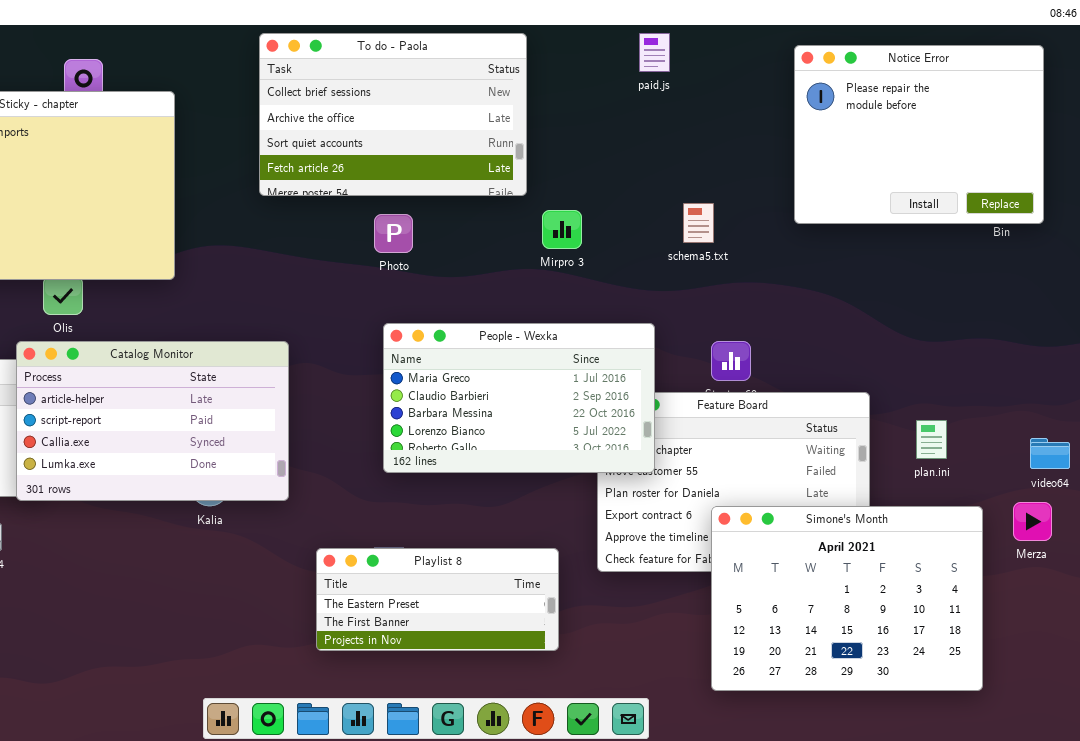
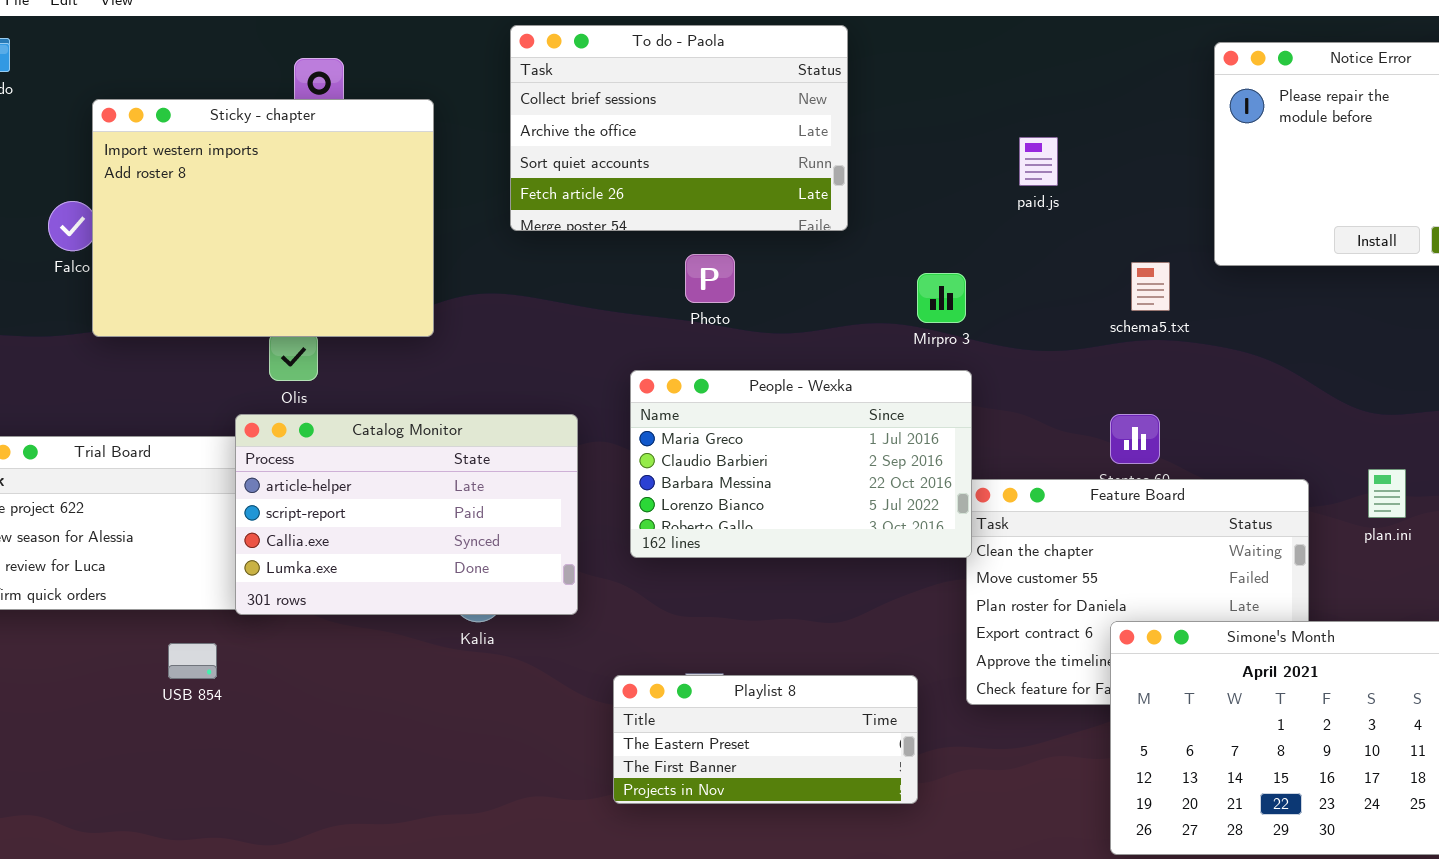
To do - Paola: [259,33,527,196] -> [510,25,848,231], moved
paid.js: [639,33,670,72] -> [1019,137,1058,186], moved
schema5.txt: [683,203,714,243] -> [1131,262,1170,311], moved
Mirpro 3: [542,210,582,249] -> [917,273,966,323], moved
People - Wexka: [383,323,655,473] -> [630,370,972,558], moved
plan.ini: [916,420,947,459] -> [1368,469,1406,518], moved

